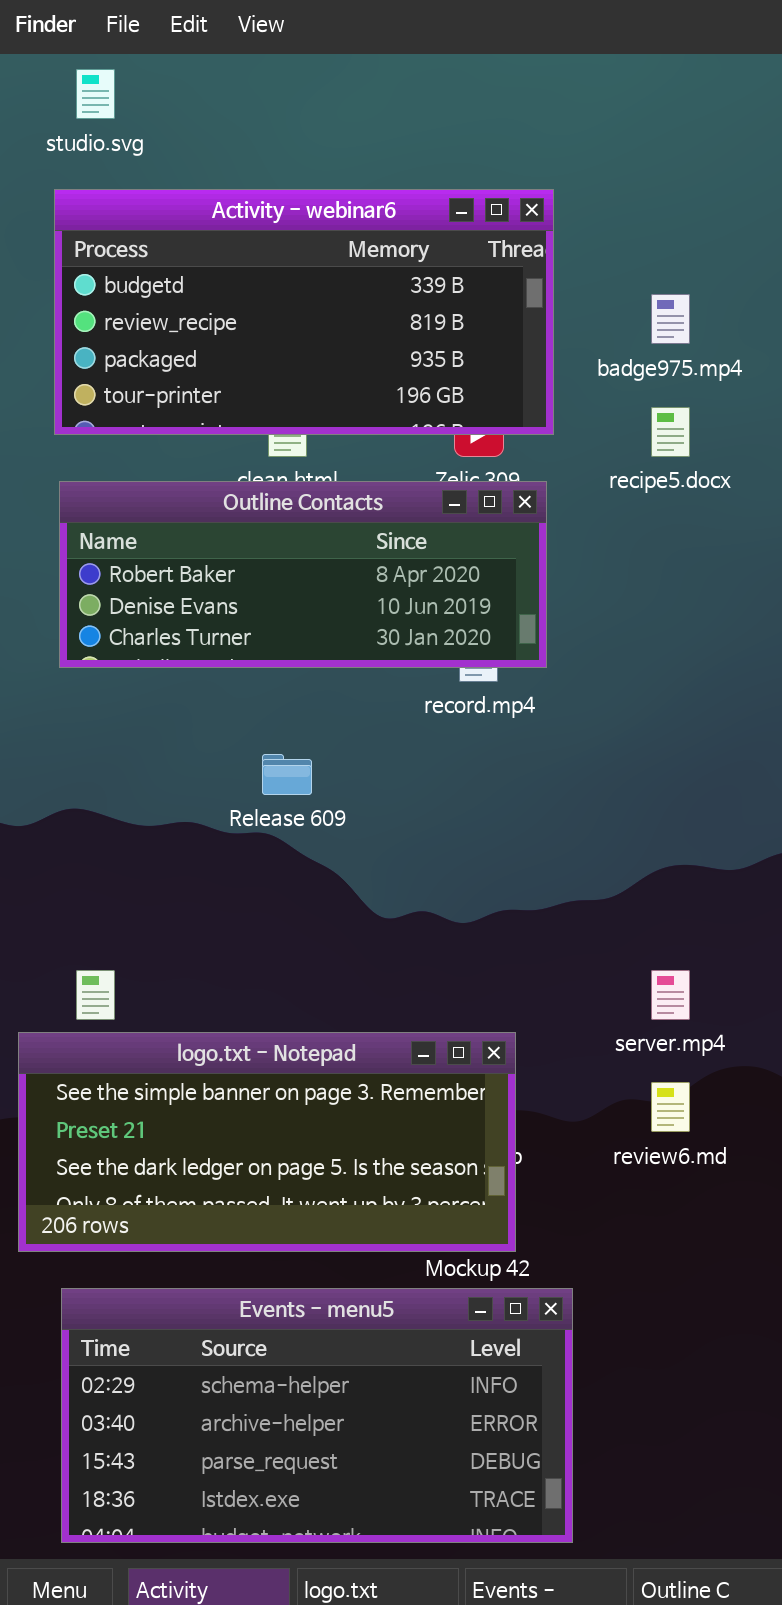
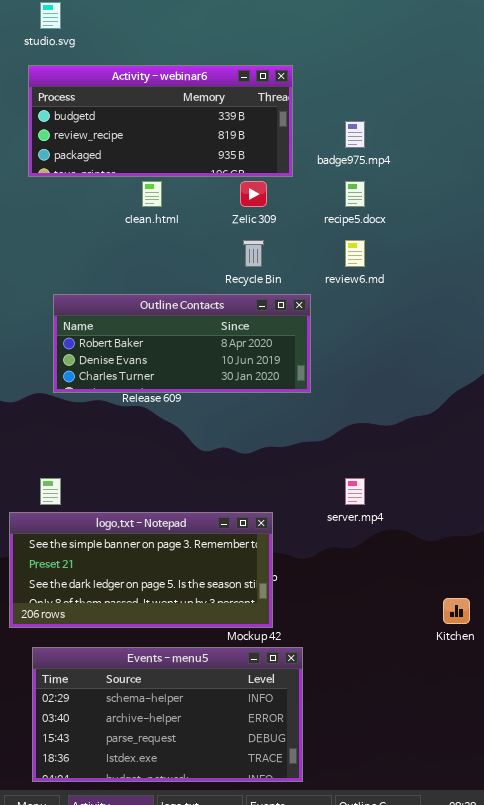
Activity - webinar6: [54,189,554,435] -> [28,65,293,177], resized
Outline Contacts: [59,481,547,668] -> [53,294,311,393], moved
review6.md: [651,1082,690,1132] -> [345,240,365,267], moved

